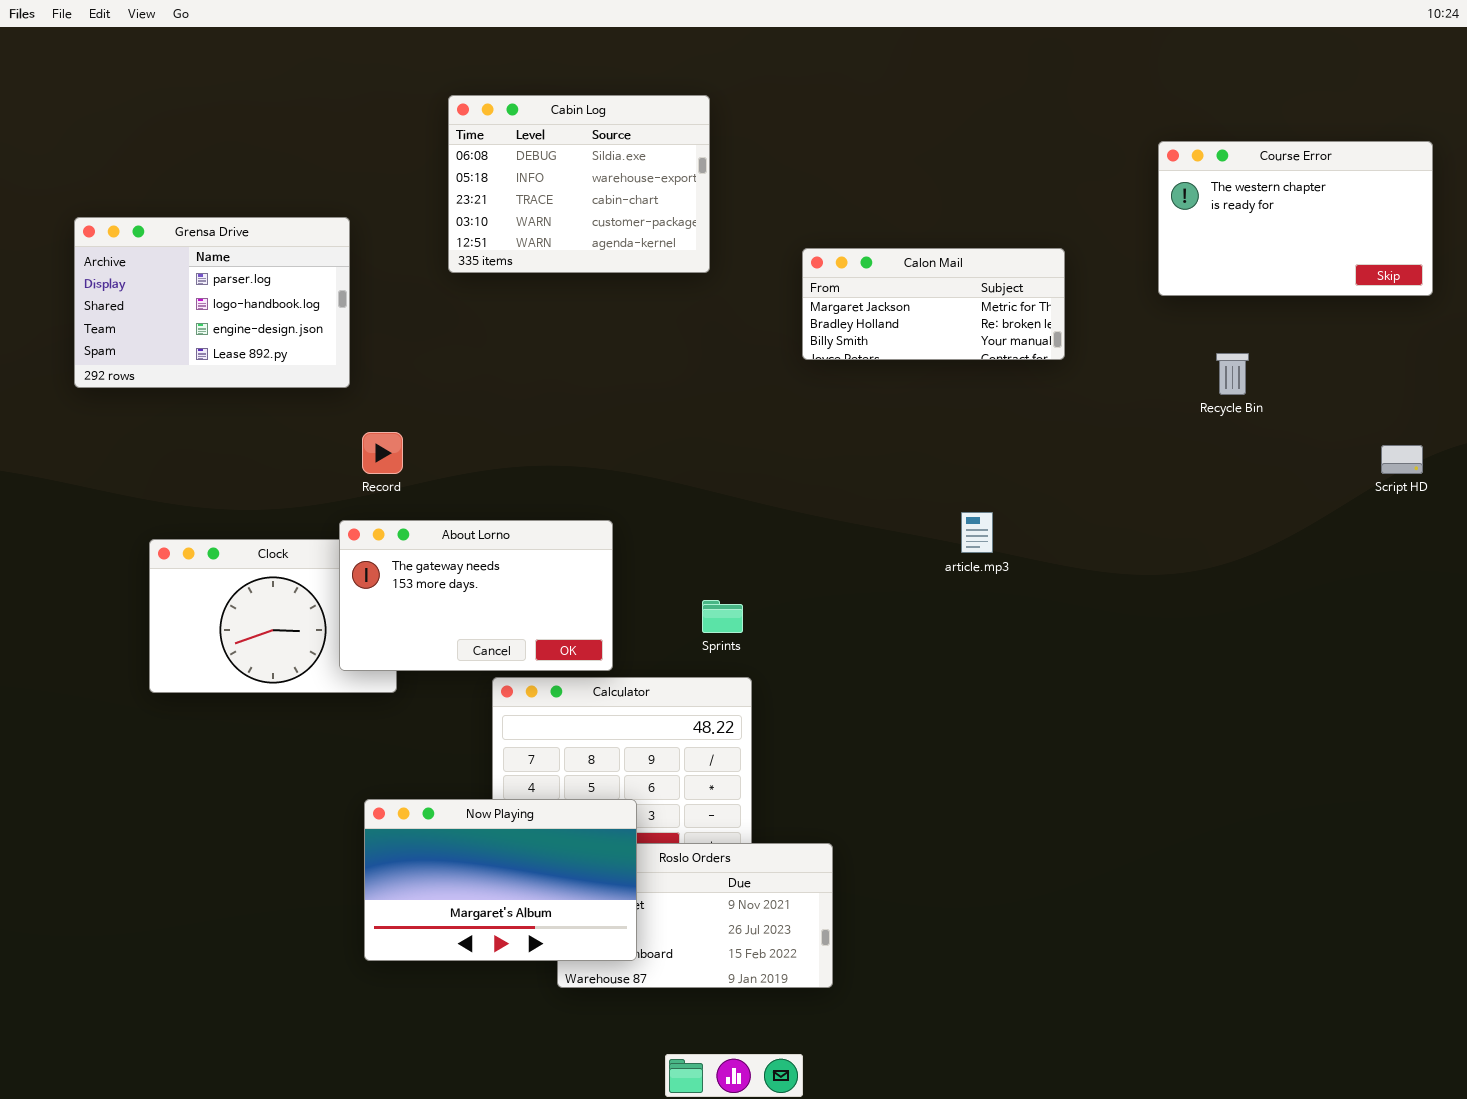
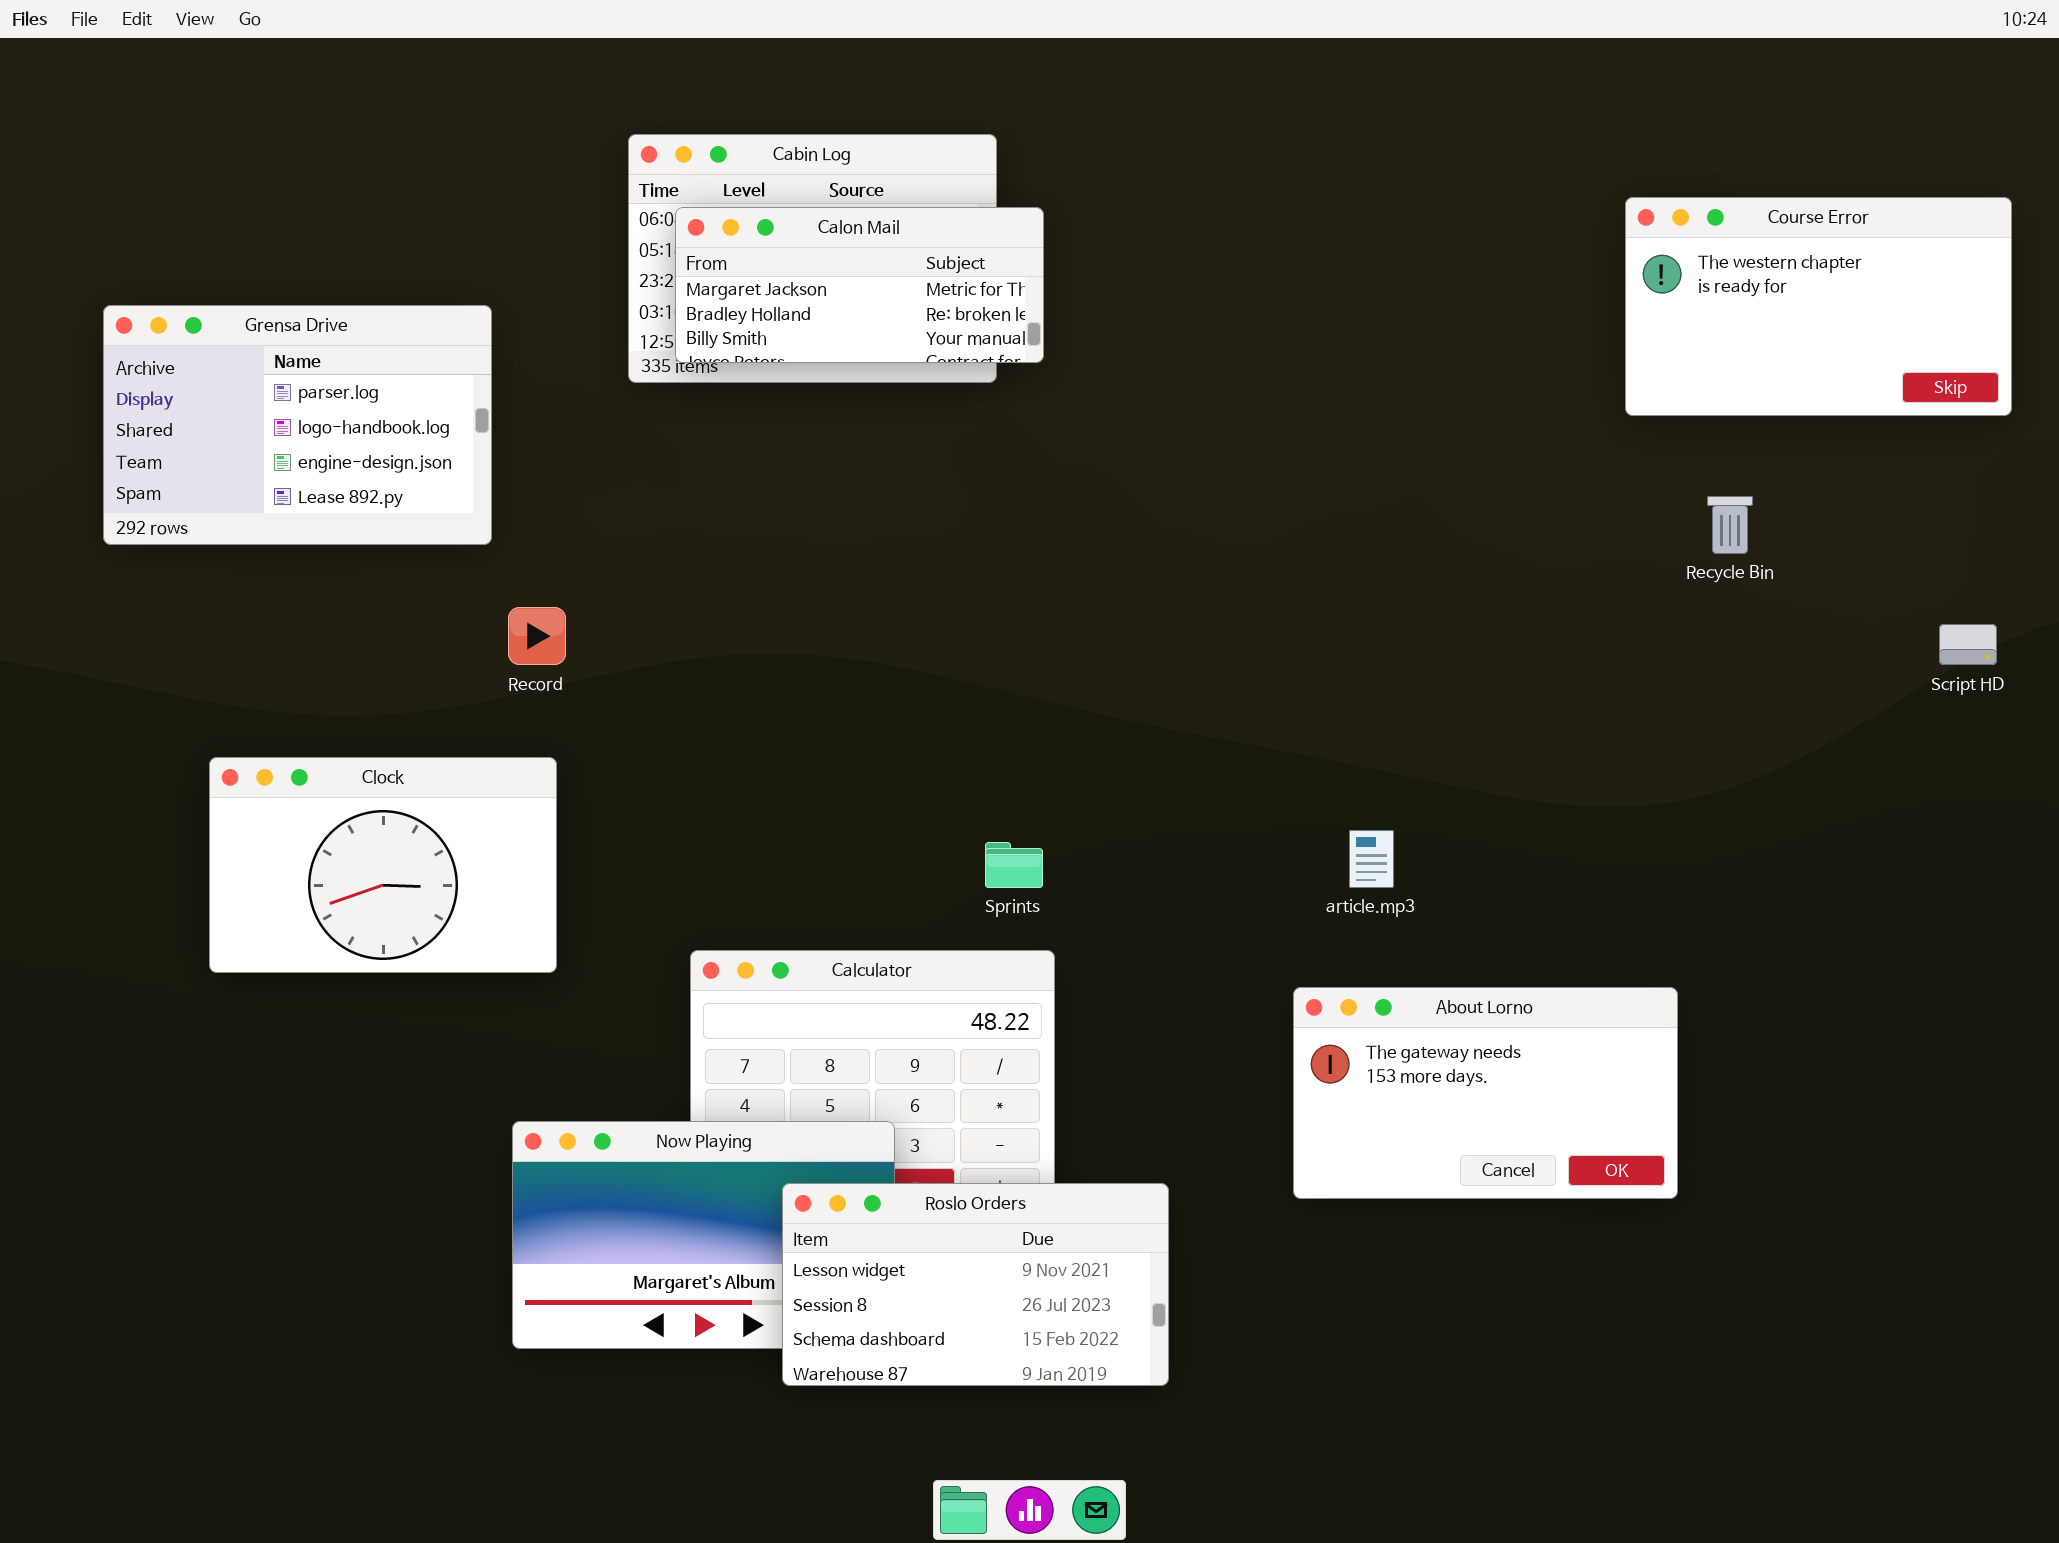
Calon Mail: [802,248,1065,360] -> [675,207,1044,363], moved
article.mp3: [961,512,993,553] -> [1349,830,1394,888], moved
About Lorno: [339,520,613,671] -> [1293,987,1678,1199], moved
Roslo Orders: [557,843,833,988] -> [782,1183,1169,1386], raised

